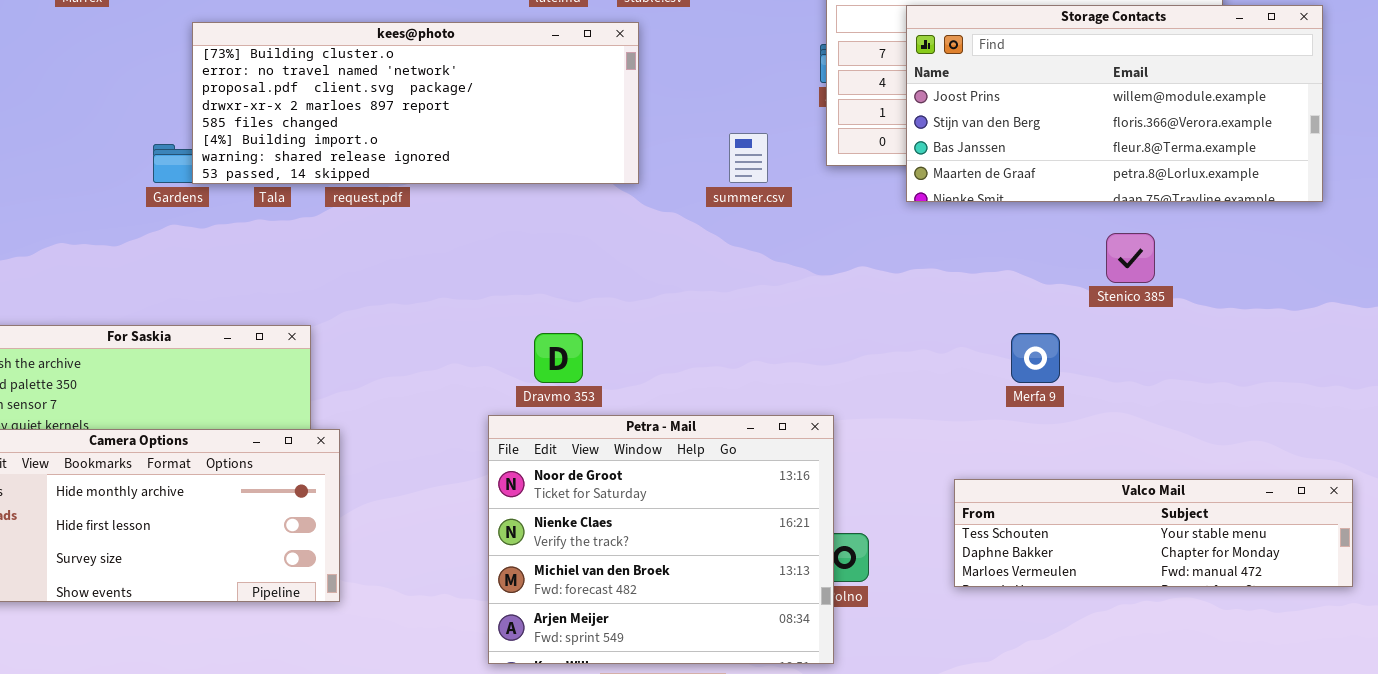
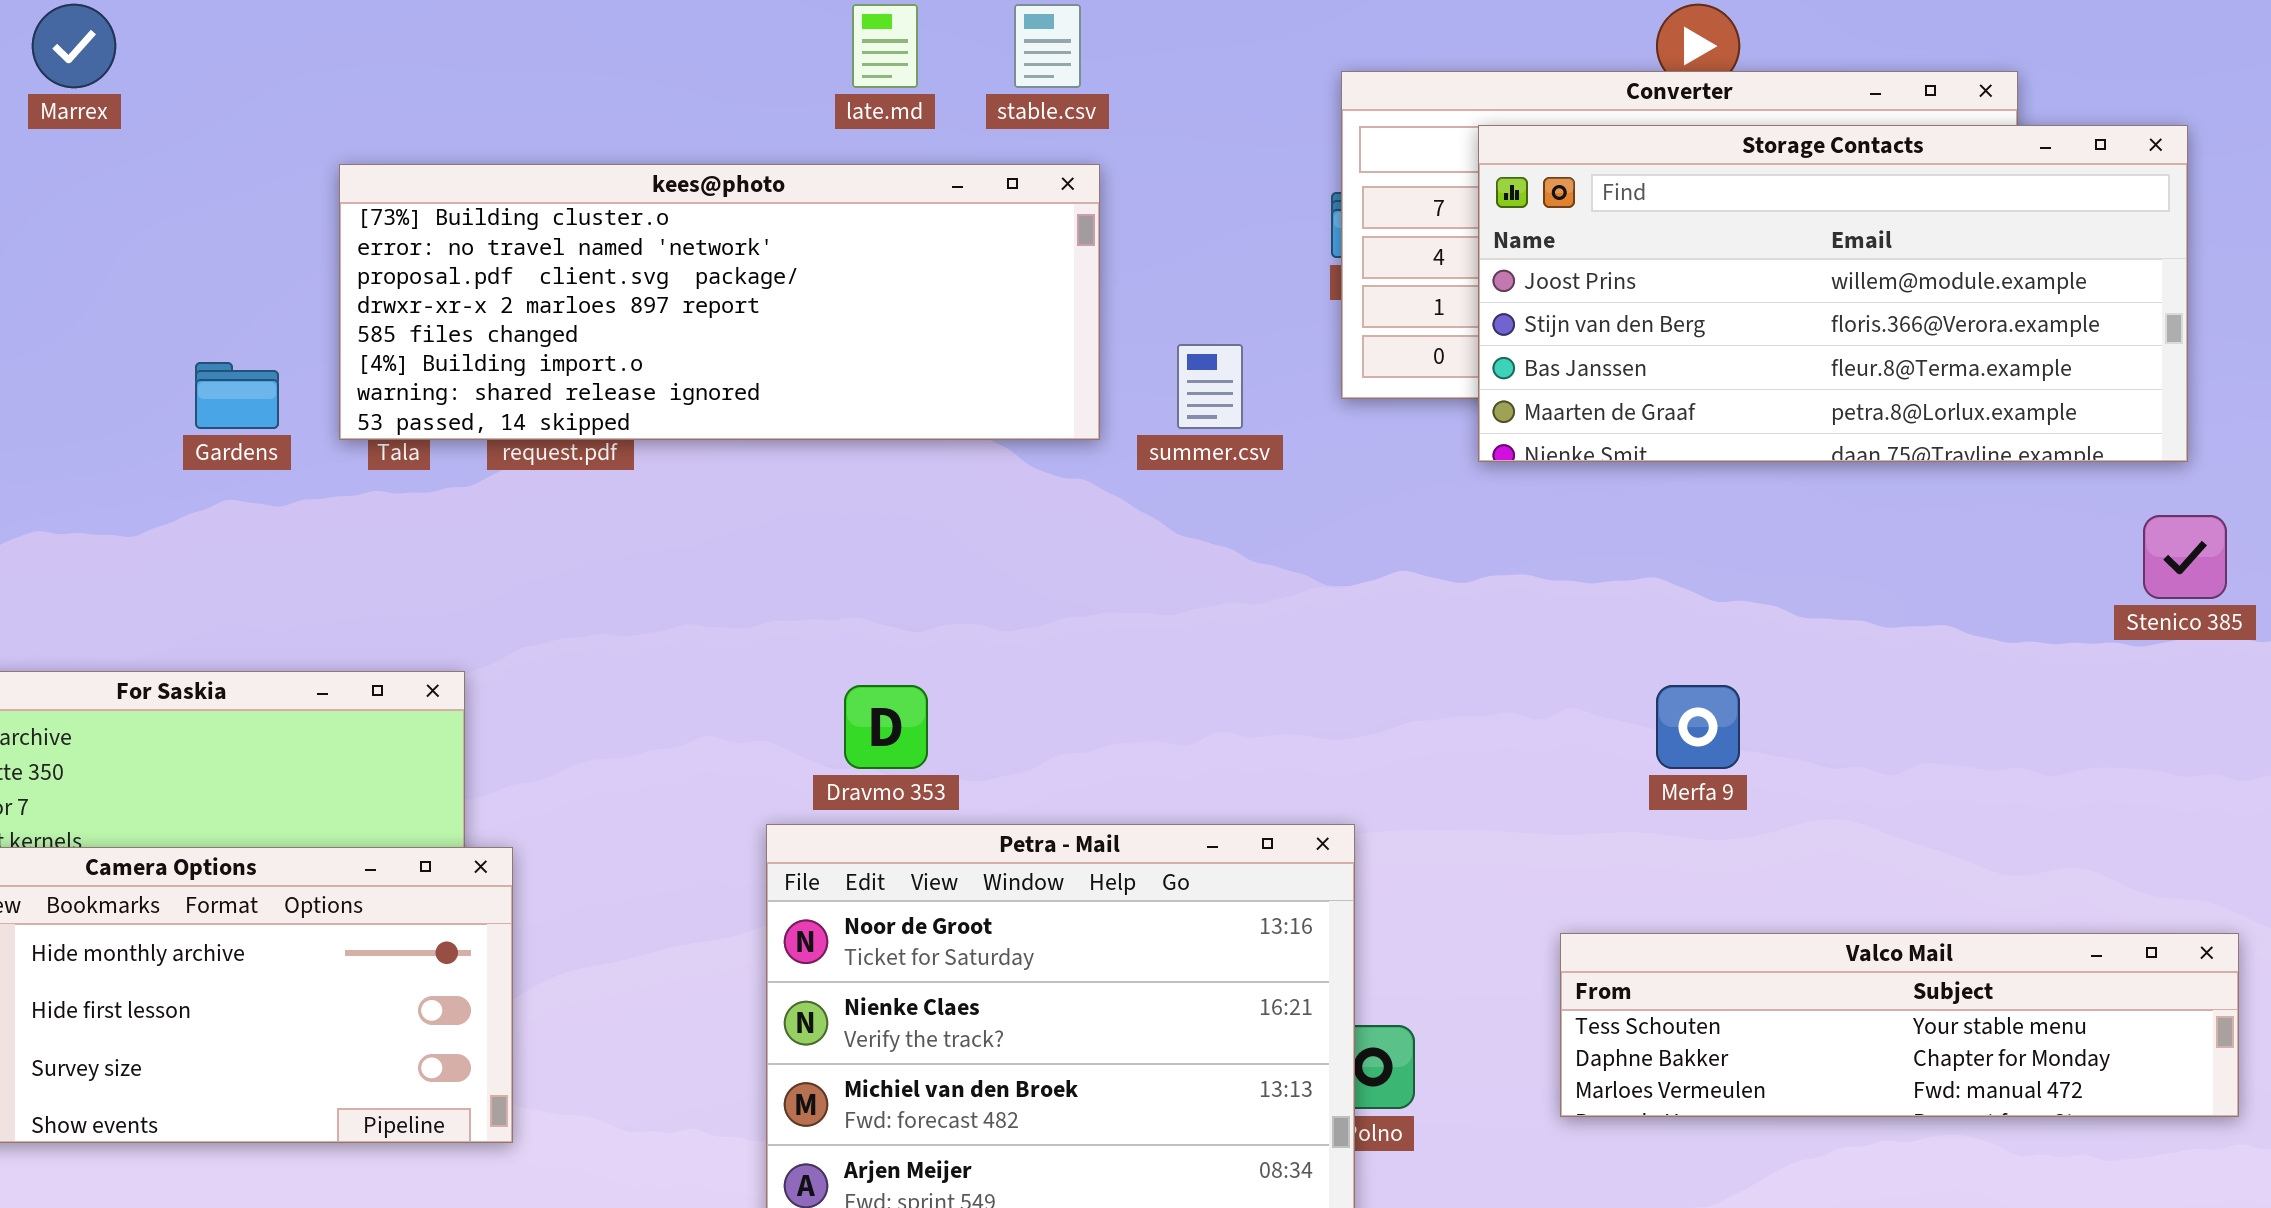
kees@photo: [192,22,639,184] -> [339,164,1100,440], moved
Stenico 385: [1106,233,1155,283] -> [2143,515,2227,599], moved

